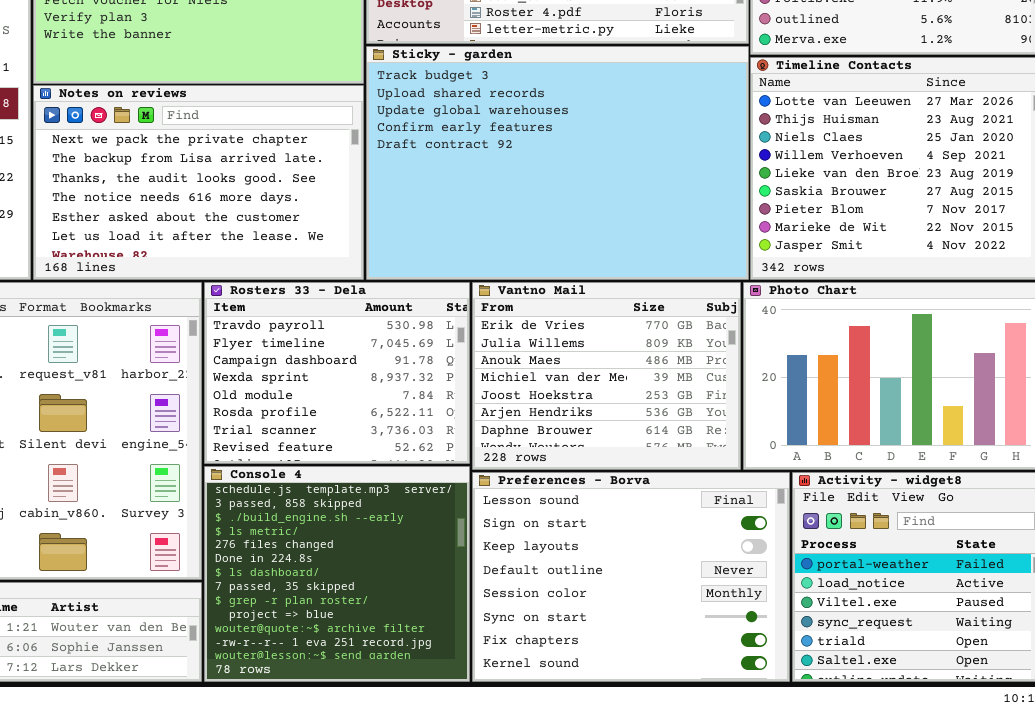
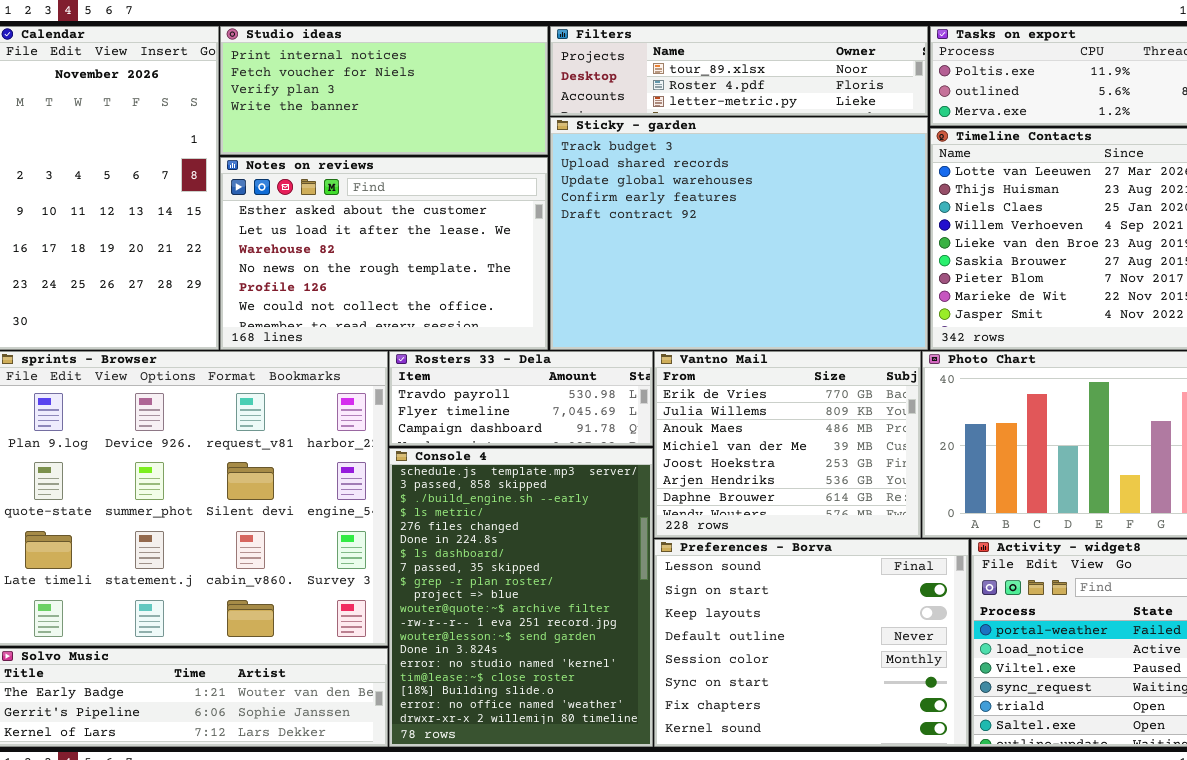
Notes on reviews: [33,85,364,280] -> [220,157,548,350], scrolled down 4 rows
Rosters 33 - Dela: [204,282,470,464] -> [389,351,653,446], resized
Console 4: [204,466,470,682] -> [389,448,653,747], resized

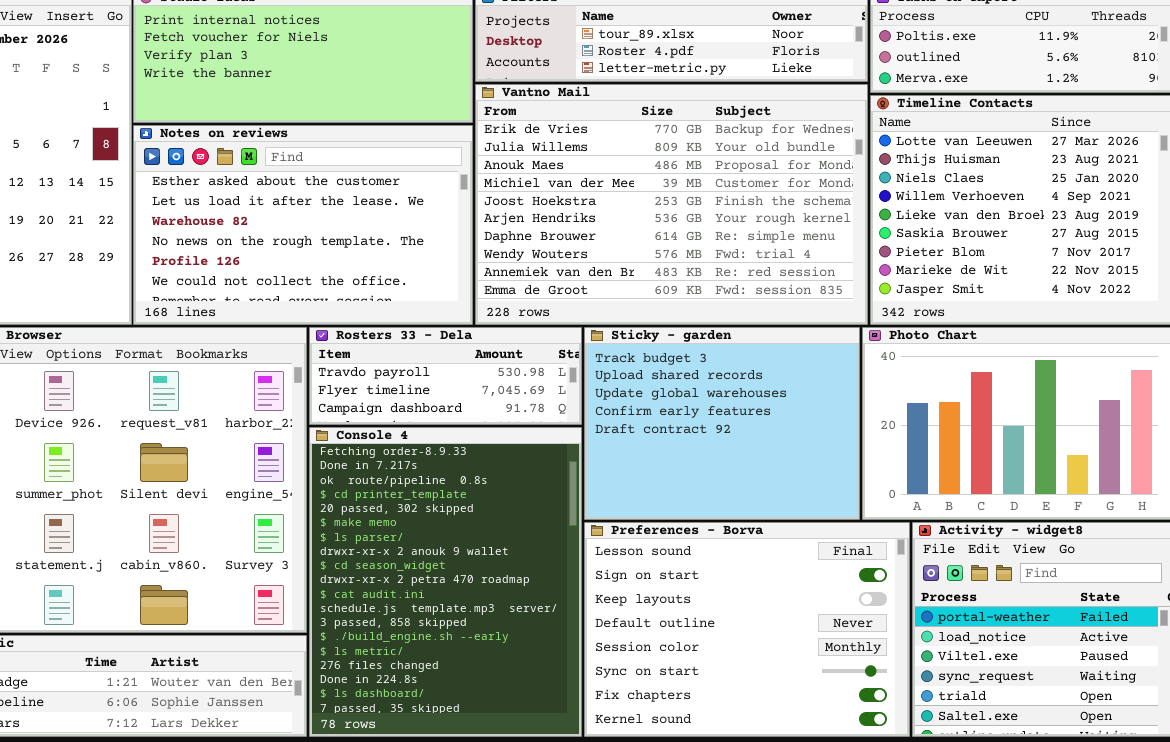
Sticky - garden: [550,117,928,350] -> [584,327,860,520], moved, resized
Vantno Mail: [654,351,921,538] -> [475,84,868,325], moved, resized
Console 4: [389,448,653,747] -> [309,427,582,737], scrolled up 11 rows

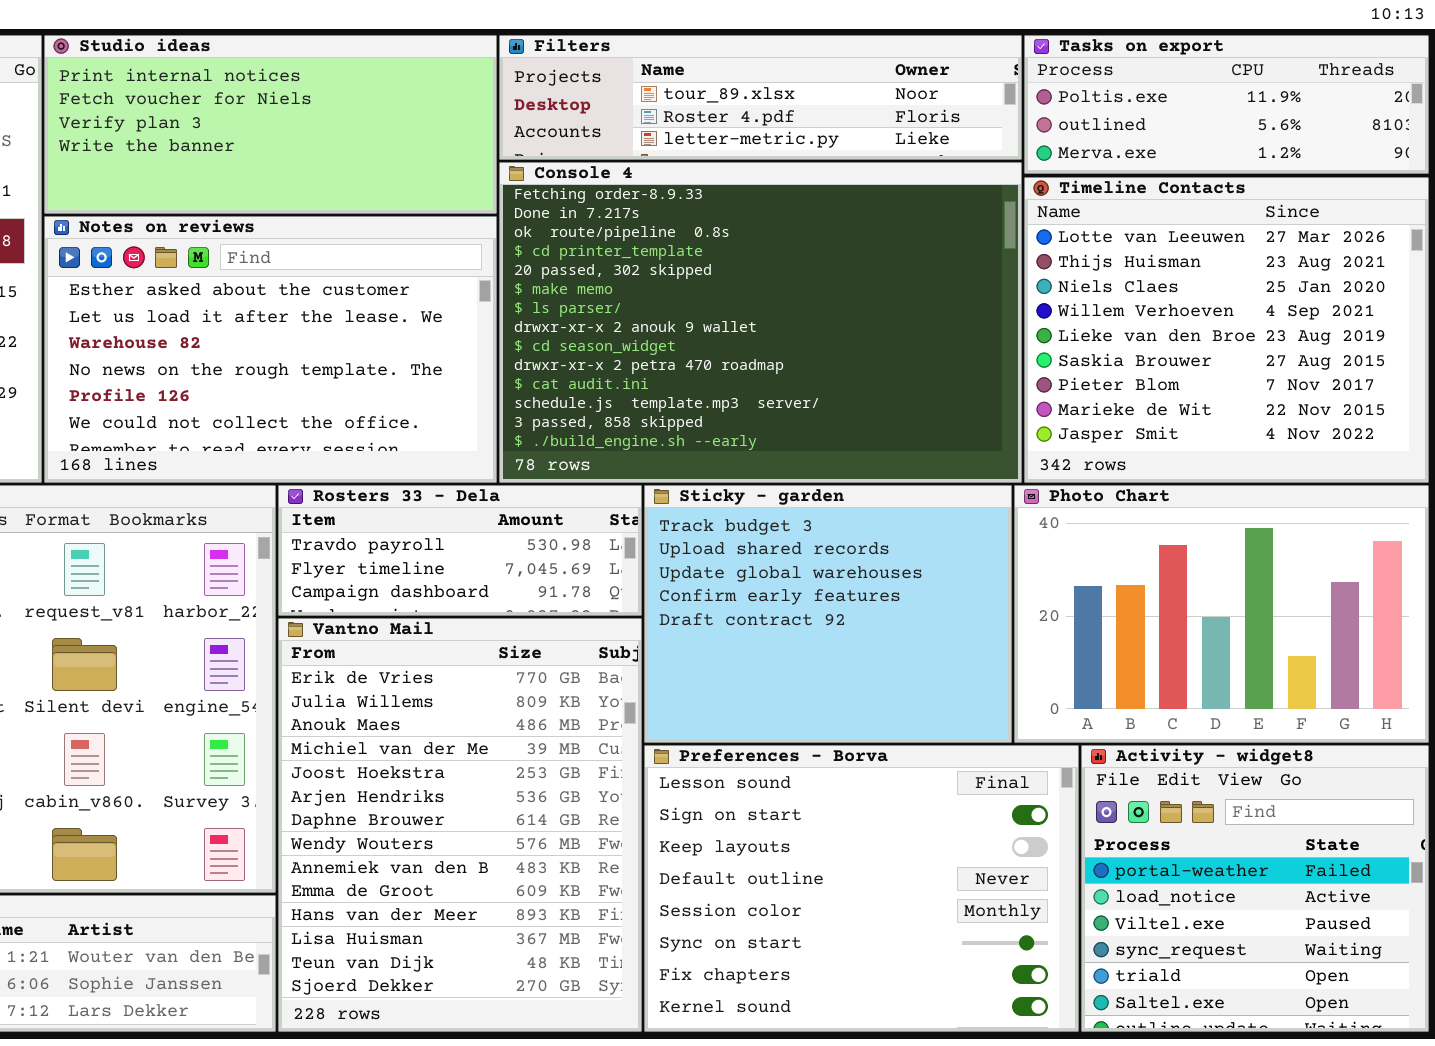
Vantno Mail: [475,84,868,325] -> [278,618,642,1032], moved, resized
Console 4: [309,427,582,737] -> [499,162,1022,483], moved, resized

